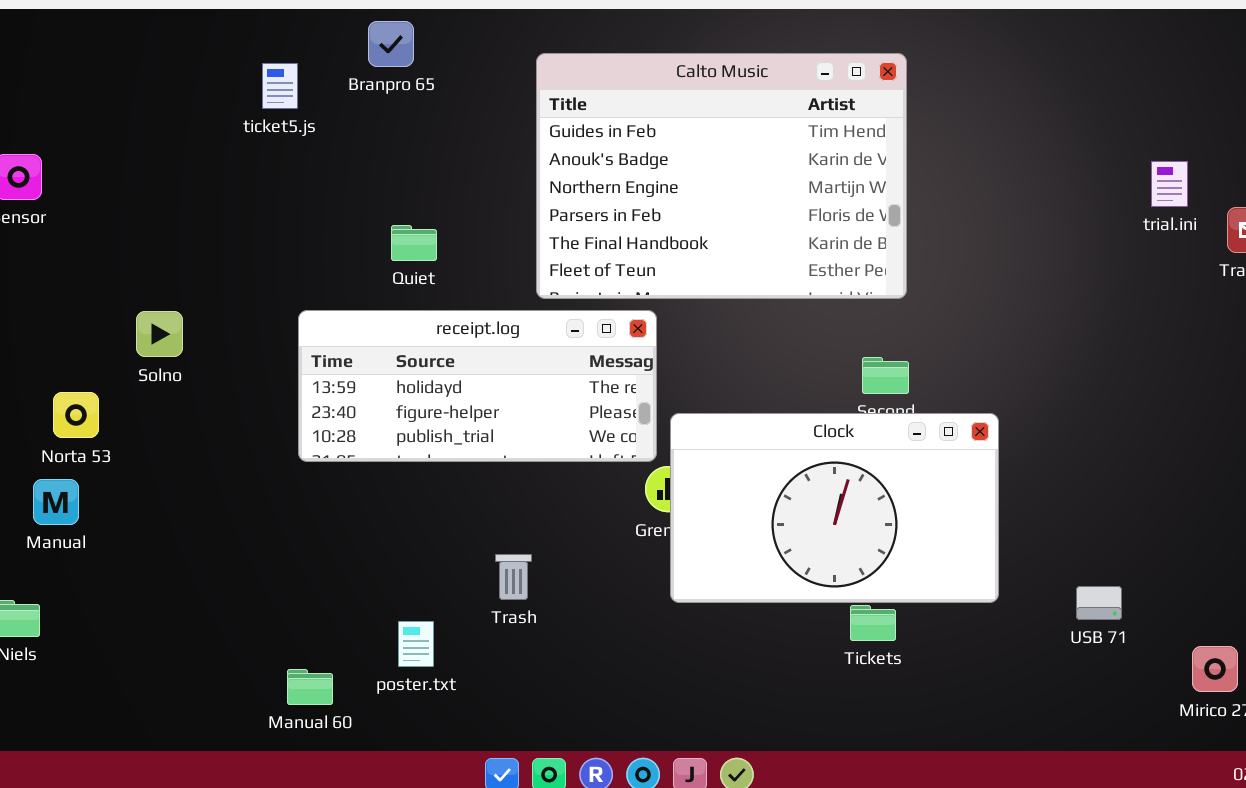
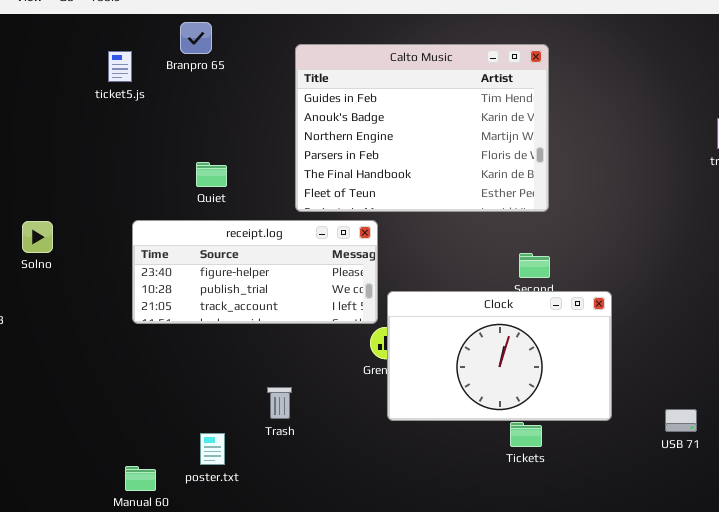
receipt.log: [298,310,657,462] -> [132,220,378,324], scrolled down 1 row

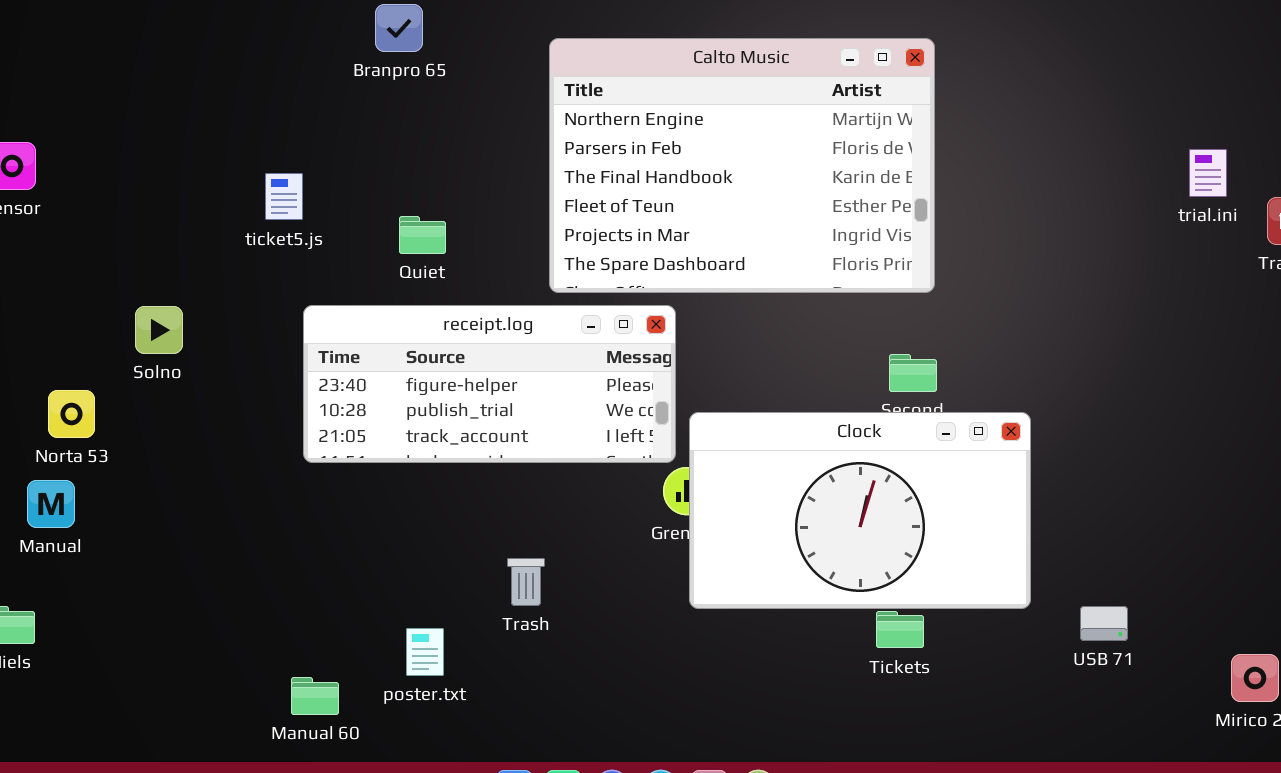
Calto Music: [295,44,549,212] -> [549,38,935,293], scrolled down 2 rows
ticket5.js: [108,51,132,82] -> [265,173,303,220], moved
USB 71: [665,409,697,432] -> [1080,606,1128,641], moved

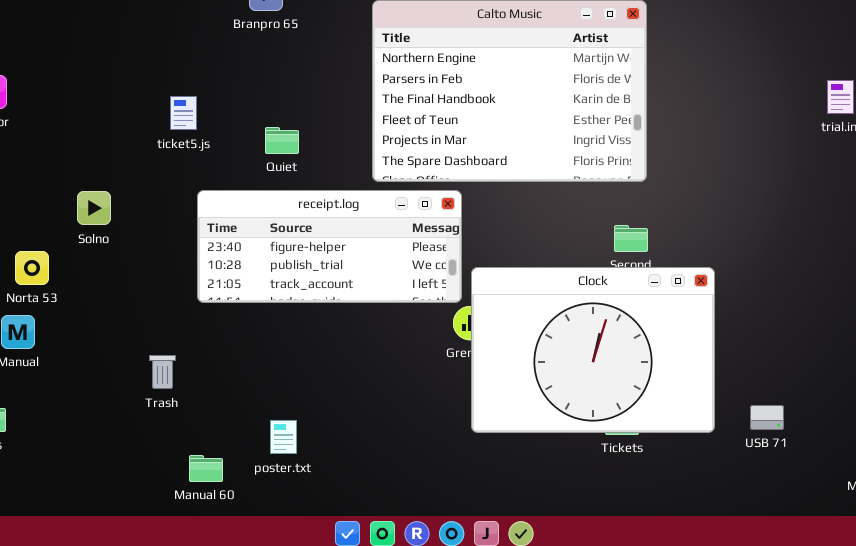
Clock: [689,412,1031,609] -> [471,267,715,433], resized
Trash: [507,558,545,606] -> [149,355,176,389], moved

